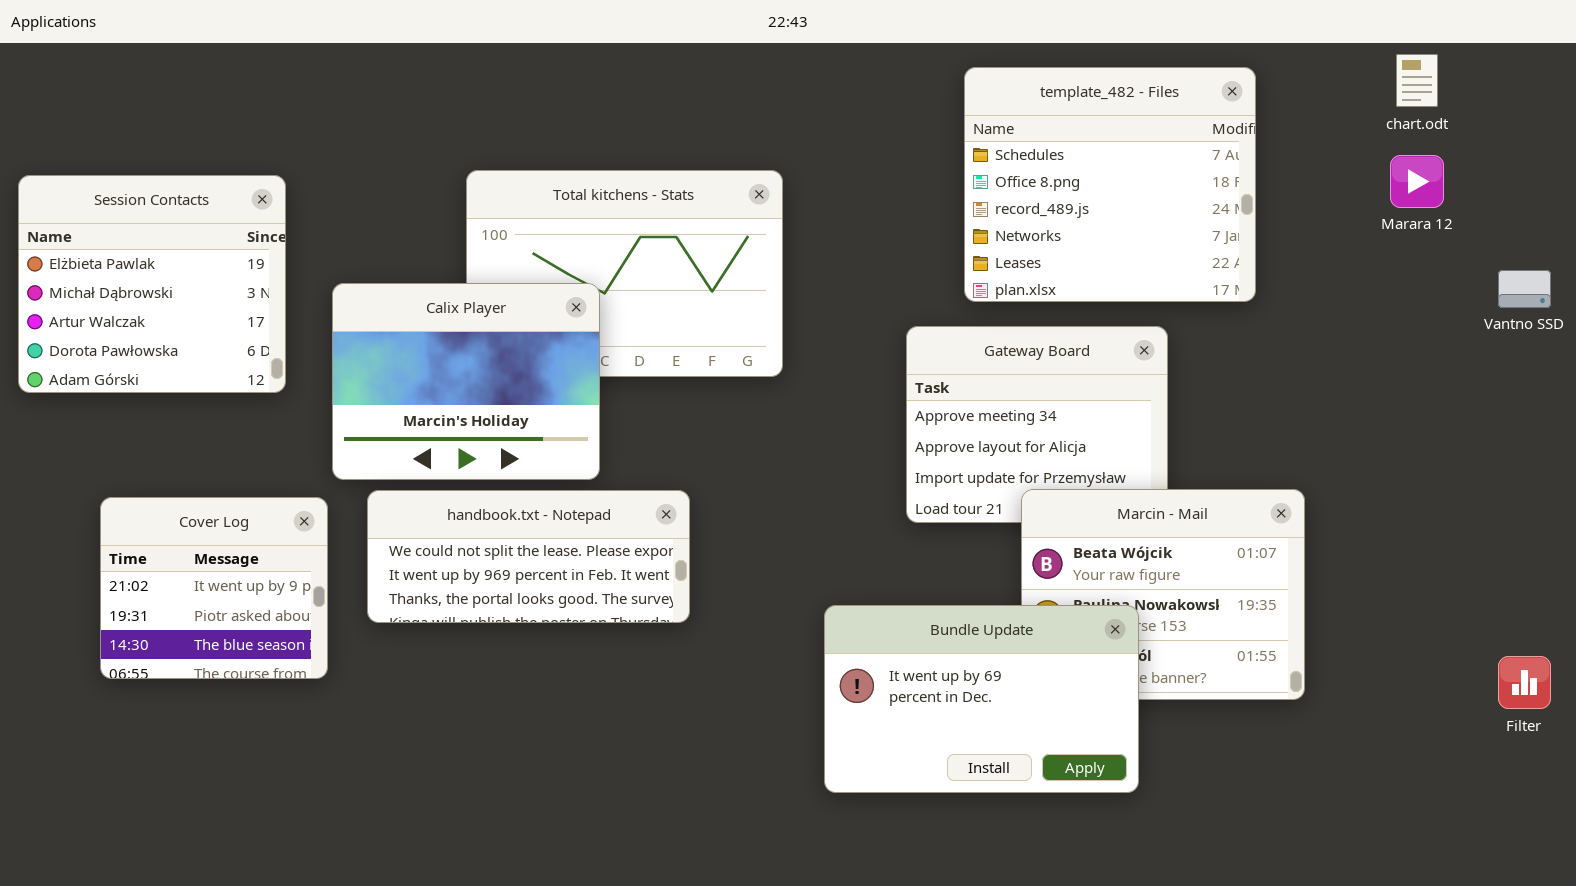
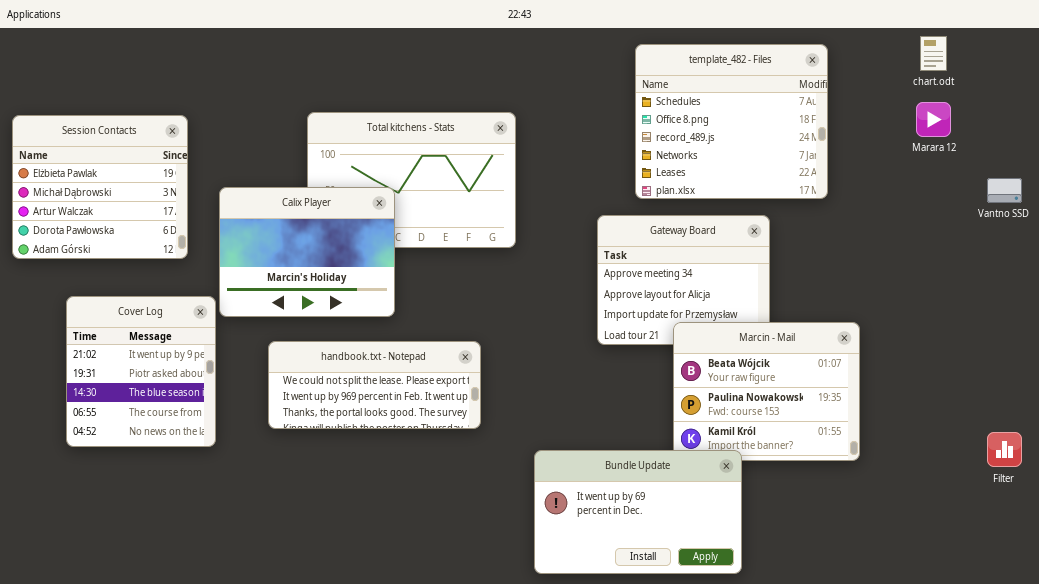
handbook.txt - Notepad: [367,490,690,623] -> [268,341,481,429], moved
Cover Log: [100,497,328,679] -> [66,296,216,447], resized
Bundle Update: [824,605,1139,793] -> [534,450,742,574], moved

